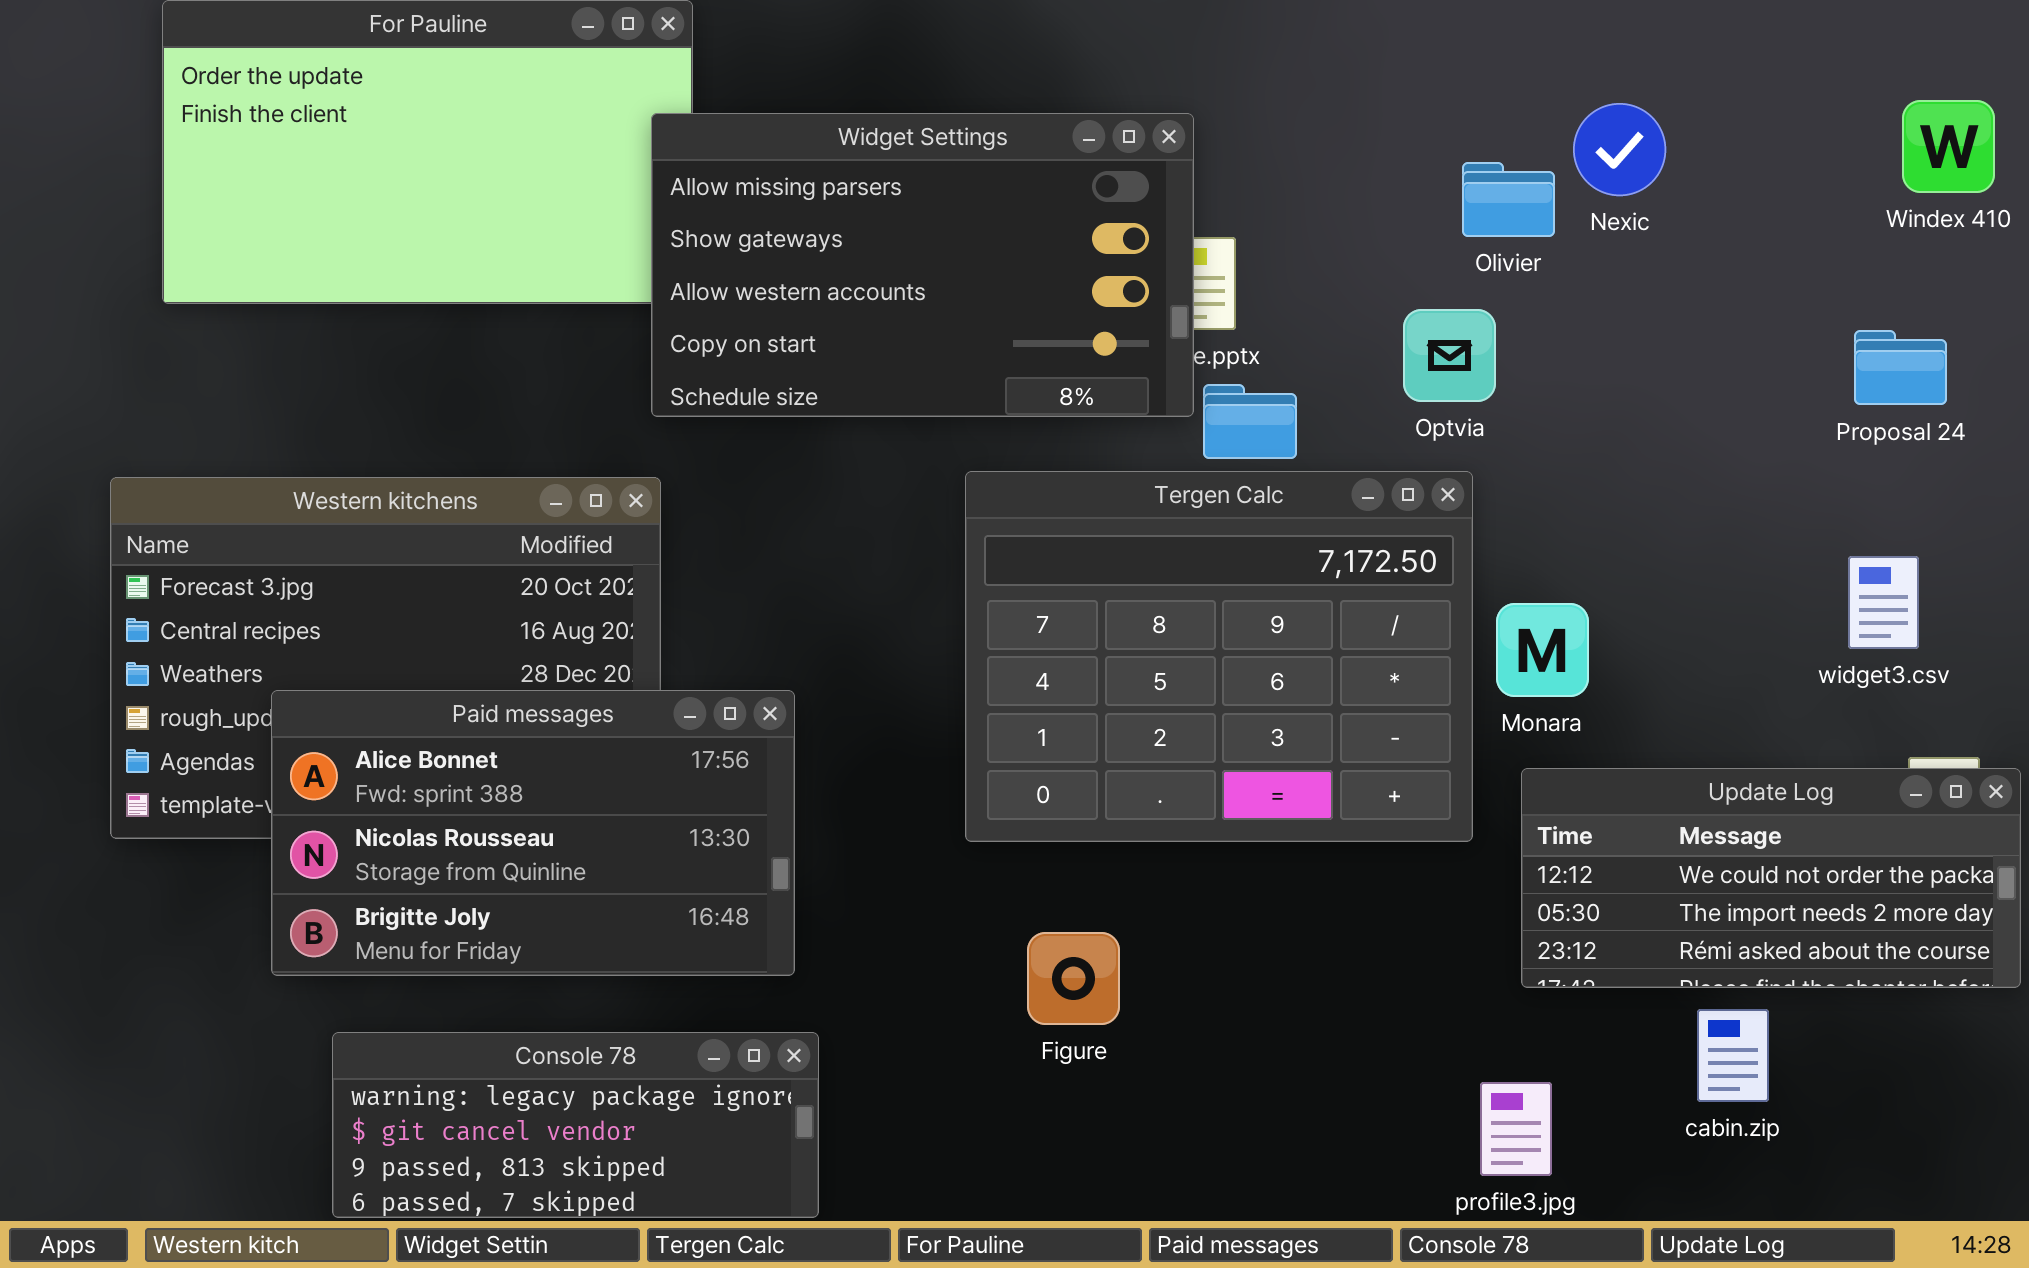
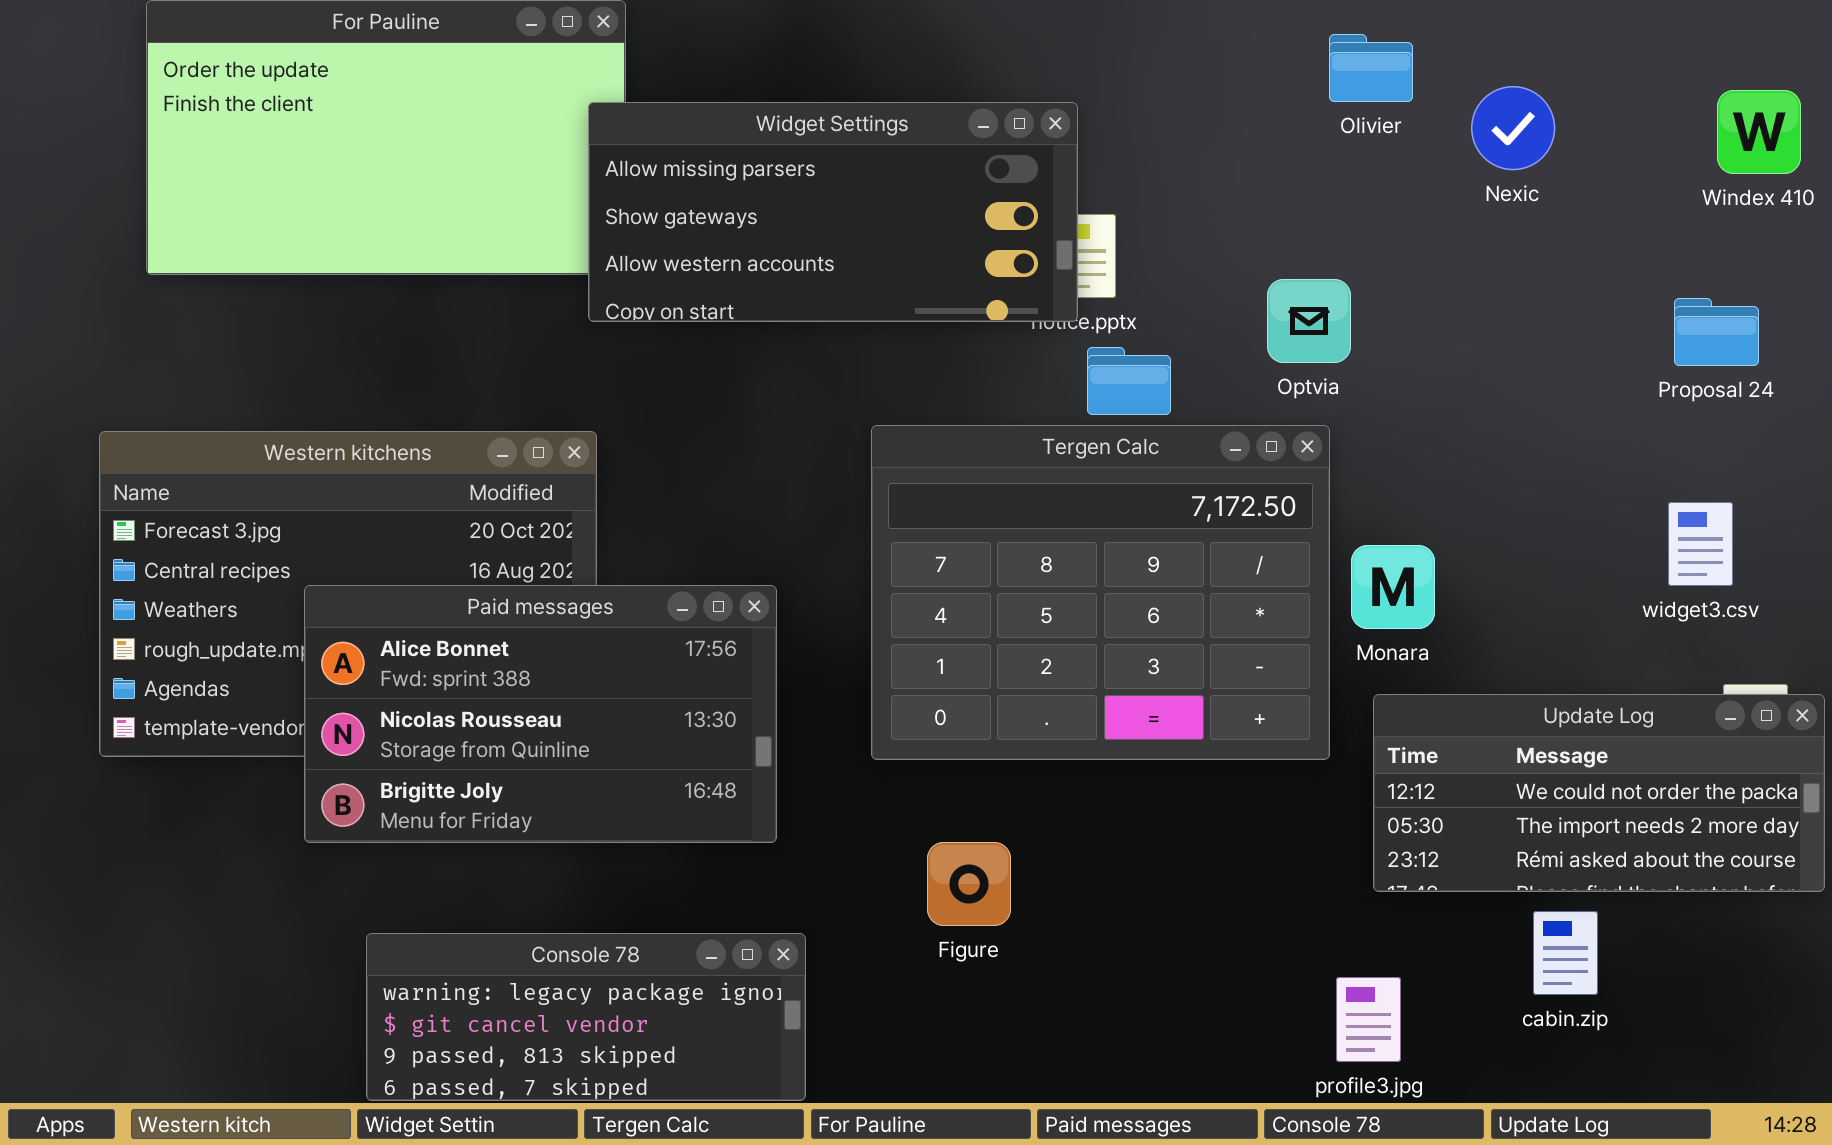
Nexic: [1573,103,1666,196] -> [1471,86,1555,170], moved
Widget Settings: [651,113,1194,417] -> [588,102,1078,322], resized
Olivier: [1462,162,1555,237] -> [1329,34,1413,102], moved
Paid messages: [271,690,795,976] -> [304,585,777,843], moved
Console 78: [332,1032,819,1218] -> [366,933,806,1101], moved

